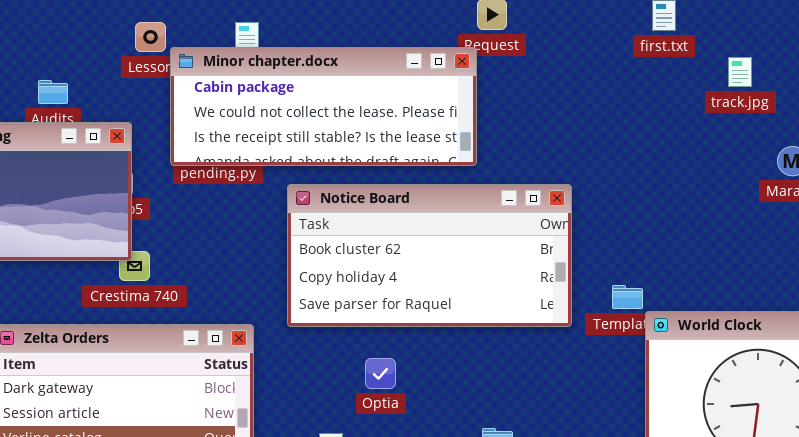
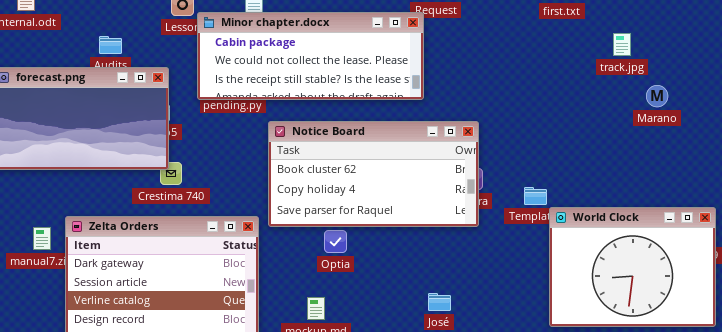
track.jpg: [728,57,752,87] -> [613,33,631,56], moved
Notice Board: [287,184,572,327] -> [268,121,479,227], moved
Optia: [365,358,396,389] -> [324,230,347,253], moved

